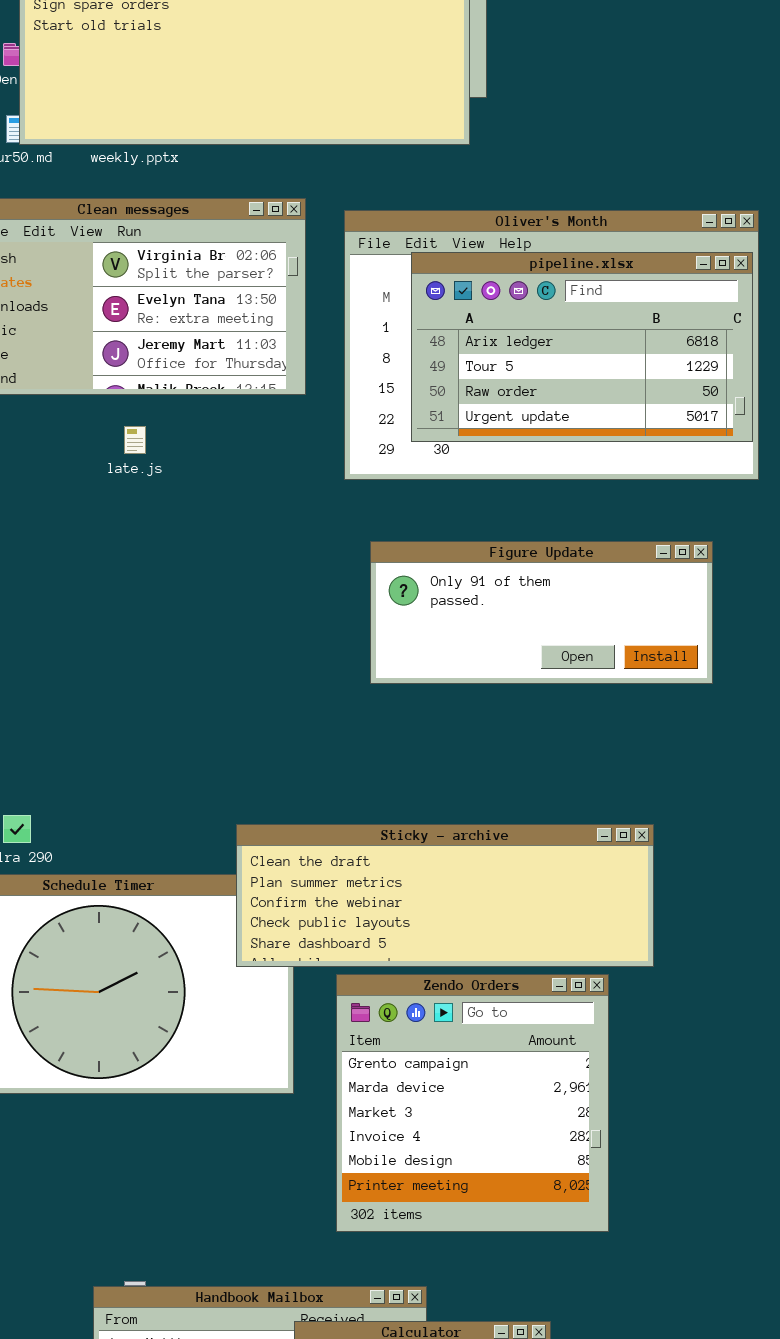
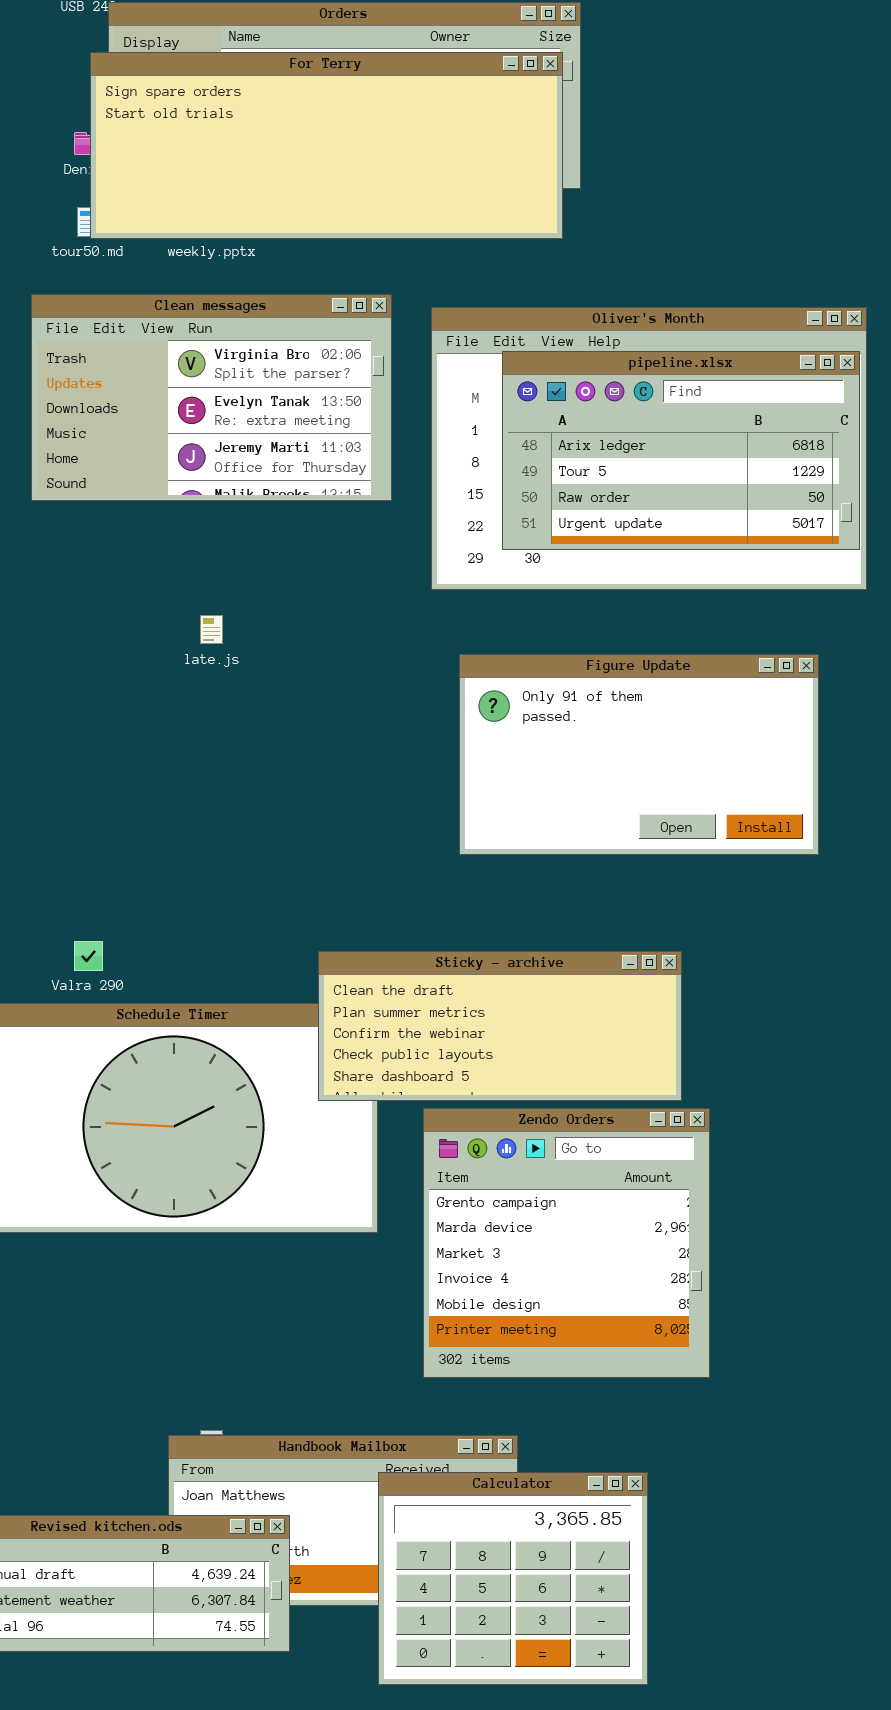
late.js: [124,426,146,454] -> [200,615,223,644], moved
Figure Update: [370,541,713,684] -> [459,654,819,855], resized
Sticky - archive: [236,824,654,967] -> [318,951,682,1101], resized

